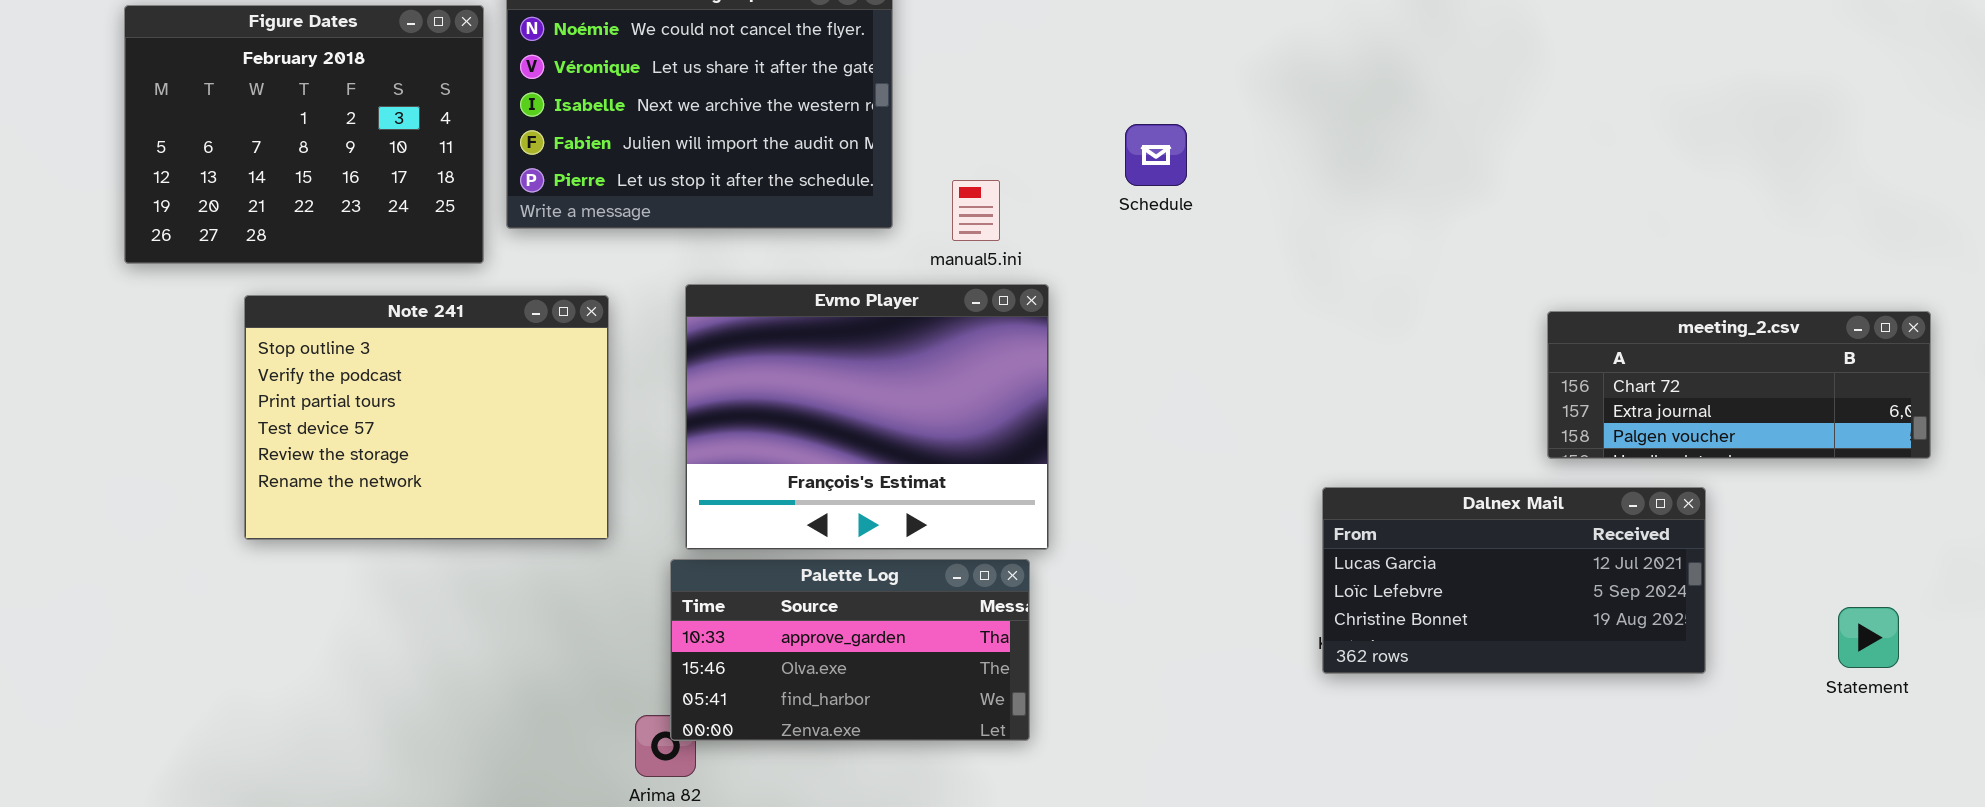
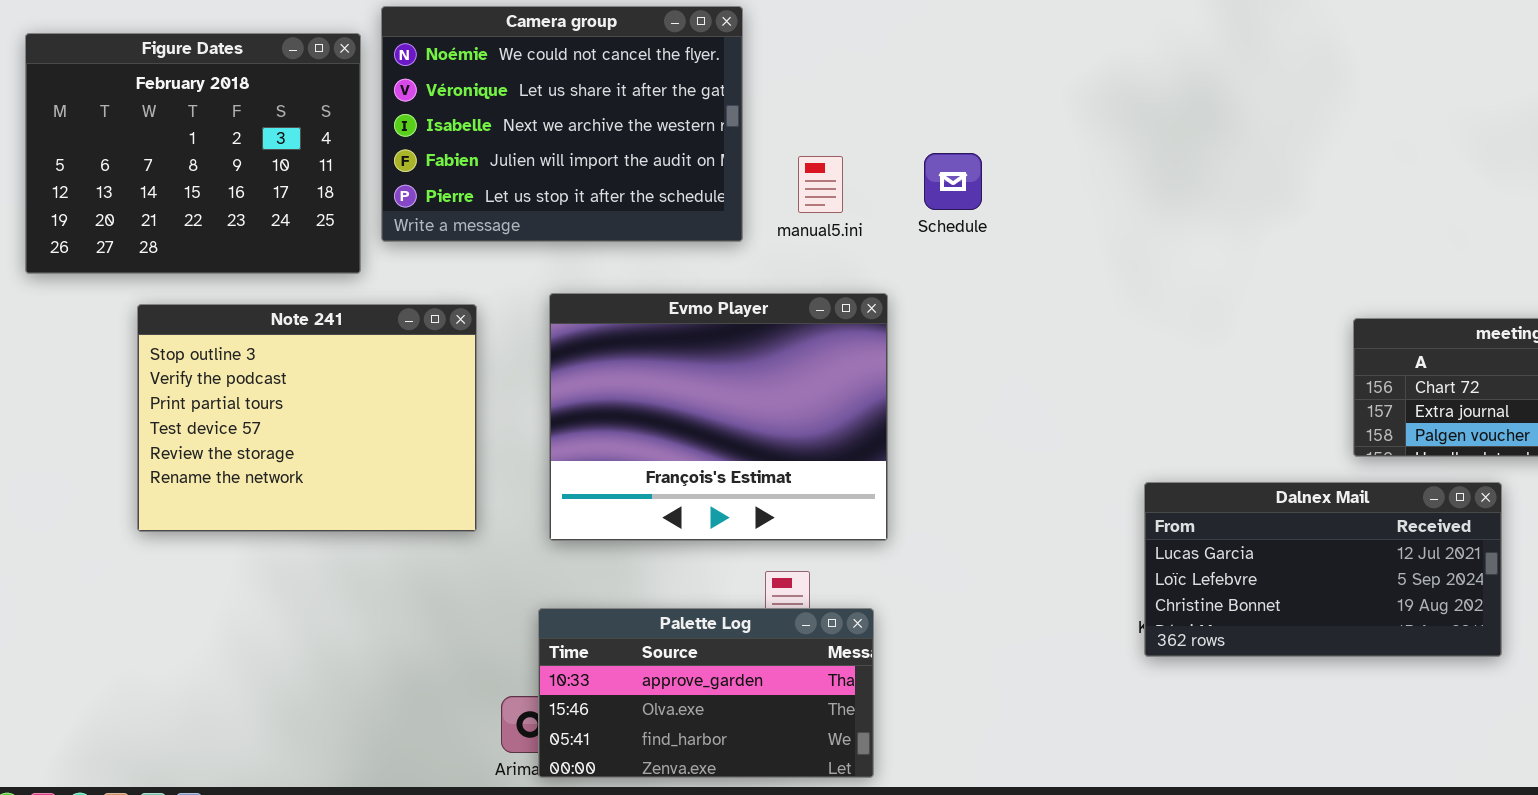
Schedule: [1125,124,1187,186] -> [924,153,982,210], moved
manual5.ini: [952,180,1000,241] -> [798,156,843,213], moved
Palette Log: [670,559,1030,741] -> [538,608,874,778], moved

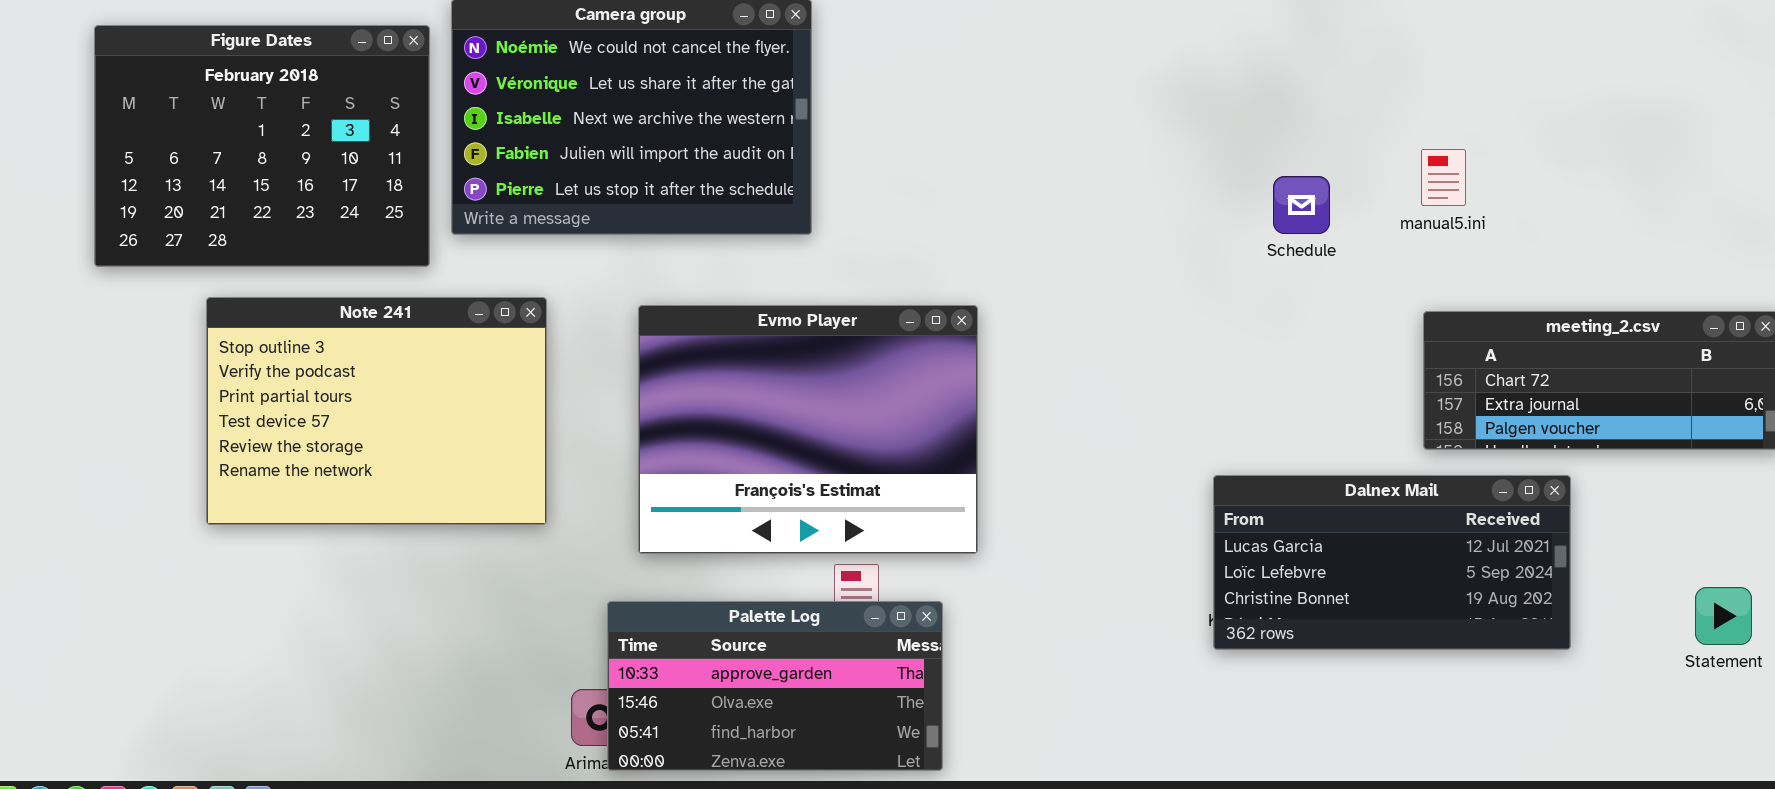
Schedule: [924,153,982,210] -> [1273,176,1330,234], moved
manual5.ini: [798,156,843,213] -> [1421,149,1466,206], moved
Evmo Player: [549,293,888,541] -> [638,305,978,554], moved

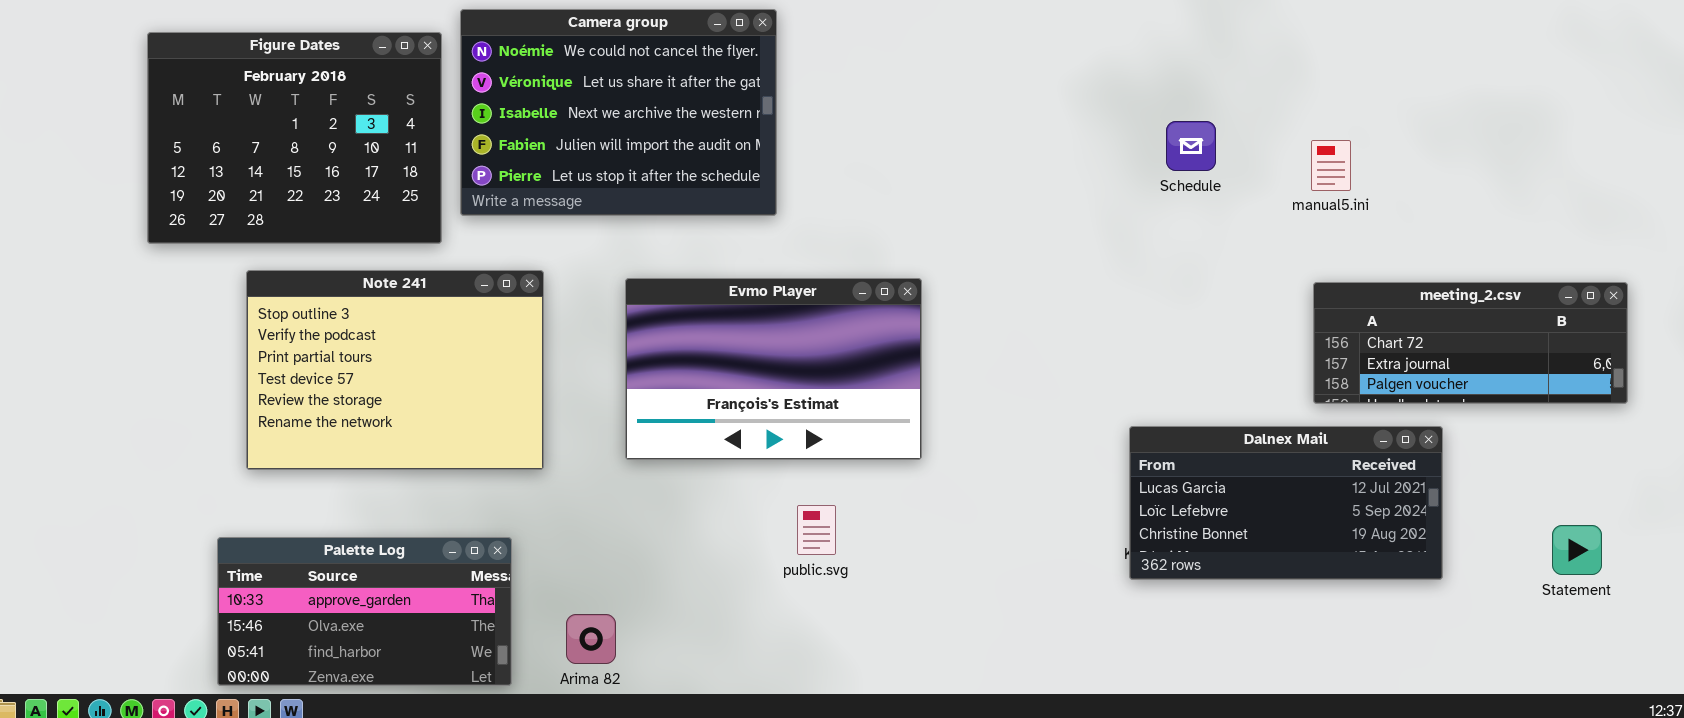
Schedule: [1273,176,1330,234] -> [1166,121,1216,171], moved
Evmo Player: [638,305,978,554] -> [625,278,922,460], resized
Palette Log: [607,601,943,771] -> [217,537,512,686], moved

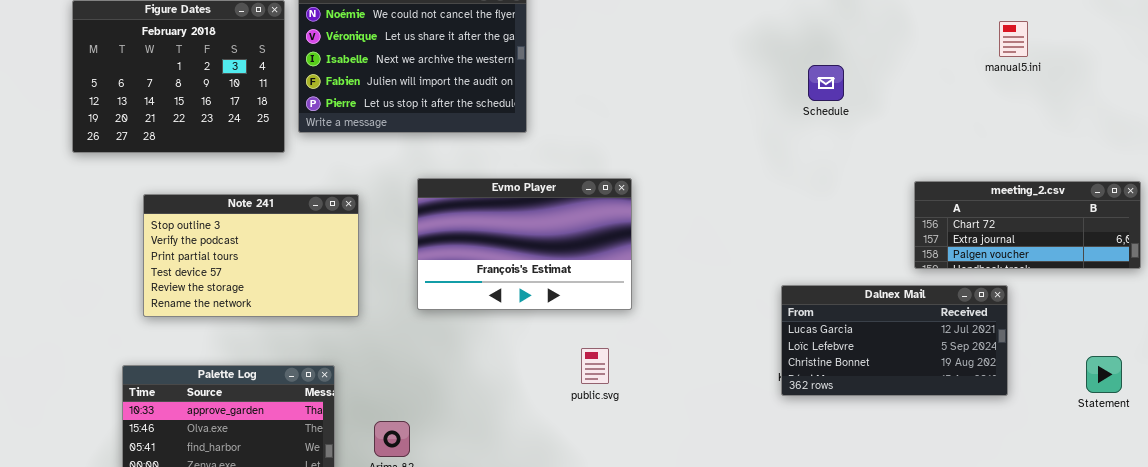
manual5.ini: [1311,140,1351,191] -> [999,21,1028,57], moved
Note 241: [246,270,544,470] -> [143,194,359,317], resized
public.svg: [797,505,836,555] -> [581,348,609,384], moved

